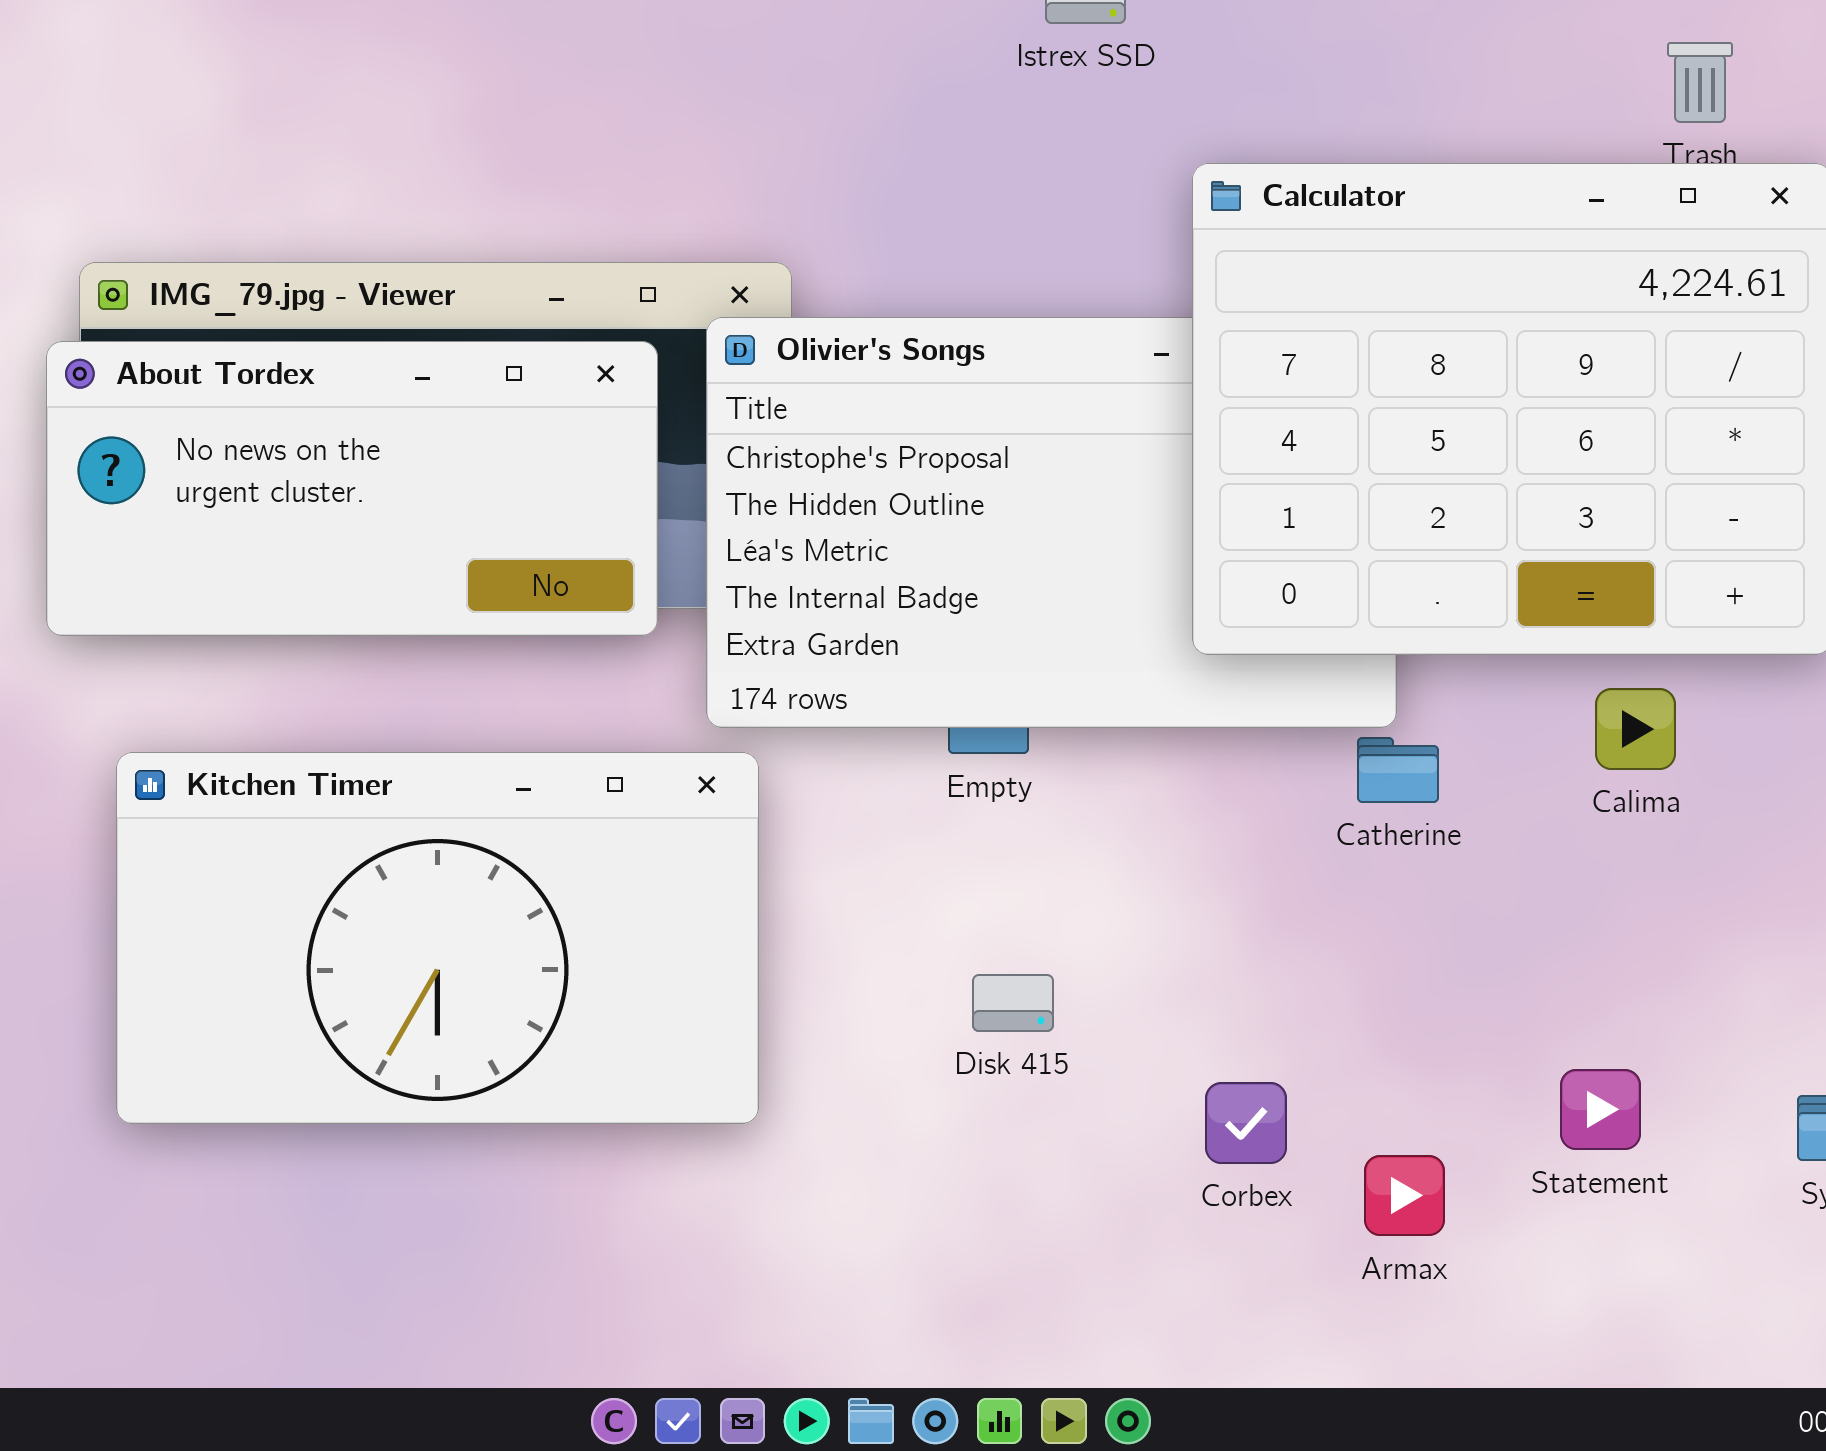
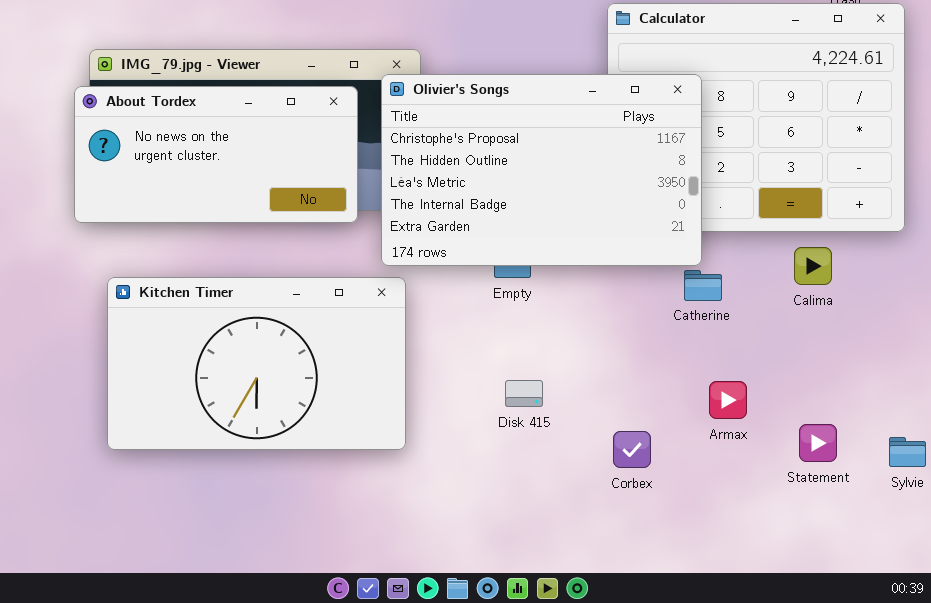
Olivier's Songs: [706,317,1397,728] -> [381,74,702,266], raised
Statement: [1560,1069,1641,1150] -> [799,424,837,462], moved
Armax: [1364,1155,1445,1236] -> [709,381,747,419], moved

